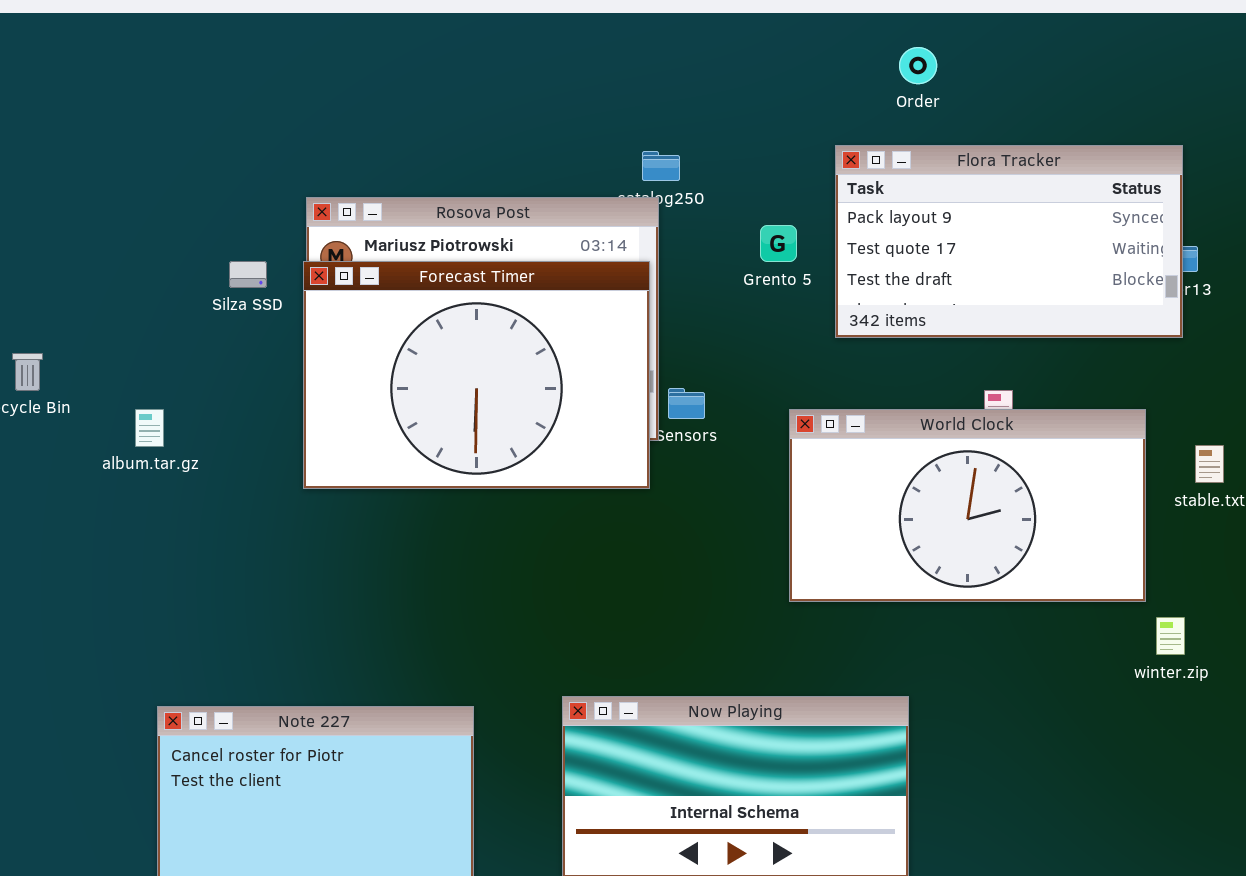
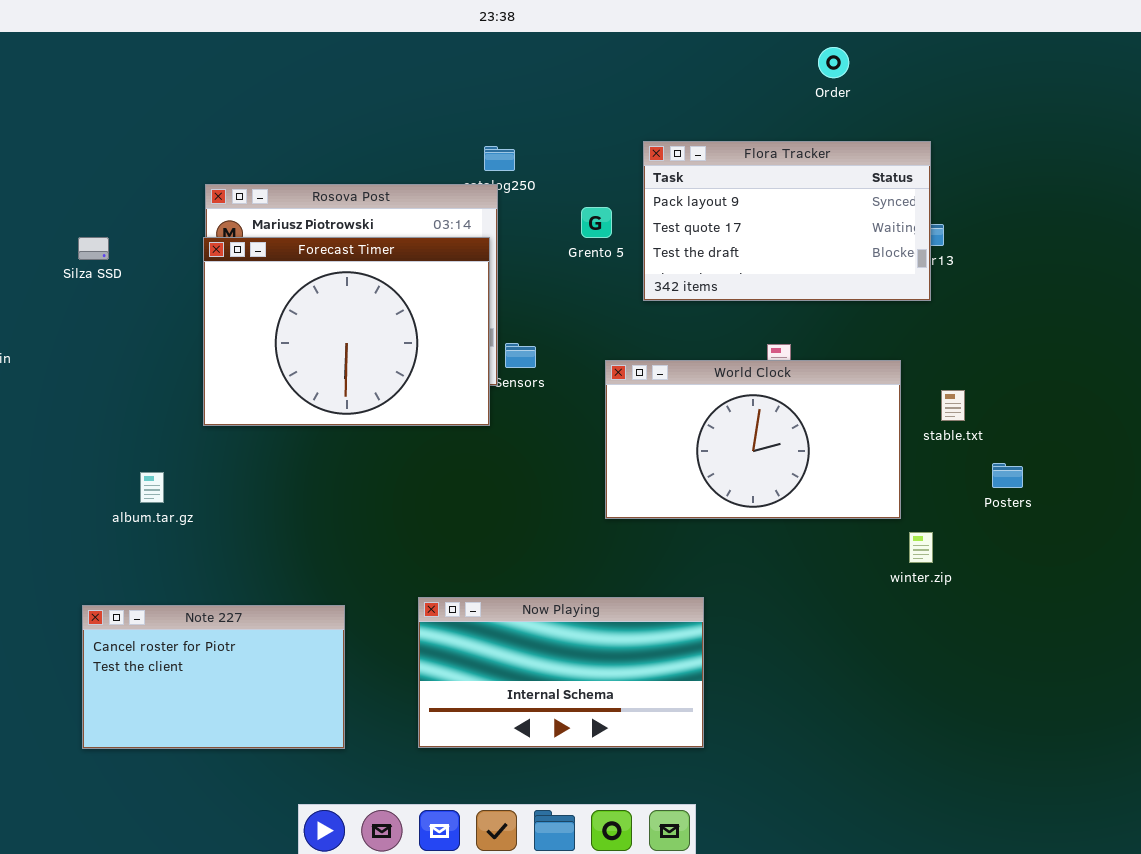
Order: [899,47,937,84] -> [818,47,849,78], moved
Silza SSD: [229,261,267,288] -> [78,237,109,260], moved
album.tar.gz: [135,409,164,447] -> [140,472,164,503], moved

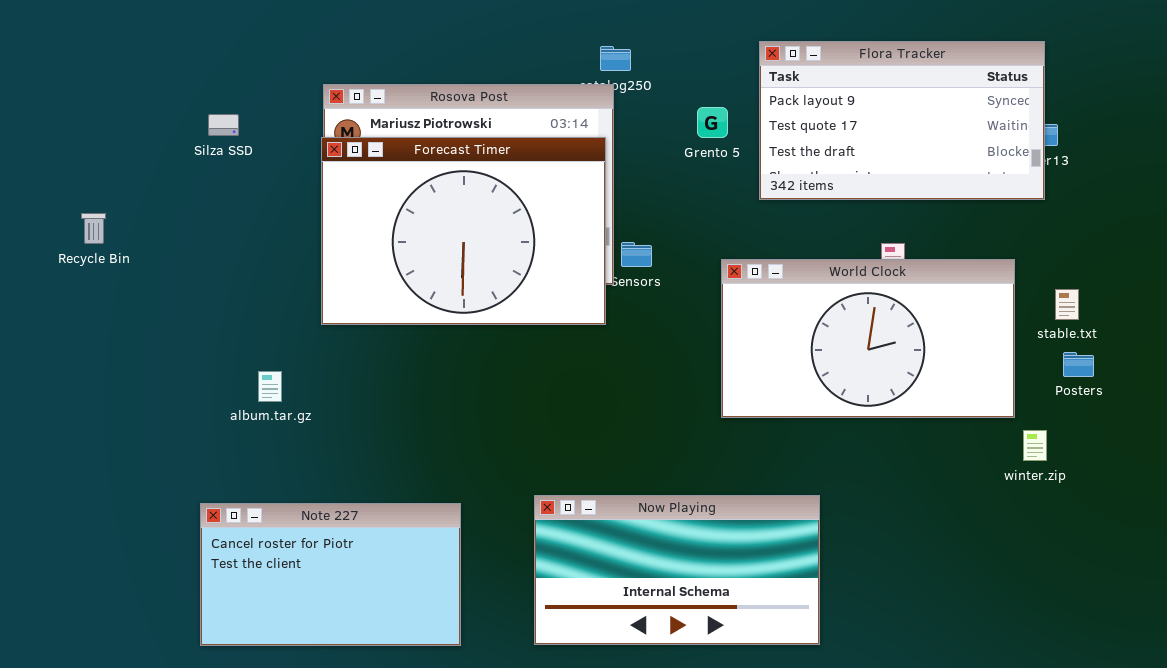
Silza SSD: [78,237,109,260] -> [208,114,239,136], moved
Posters: [992,463,1023,488] -> [1063,352,1094,377], moved

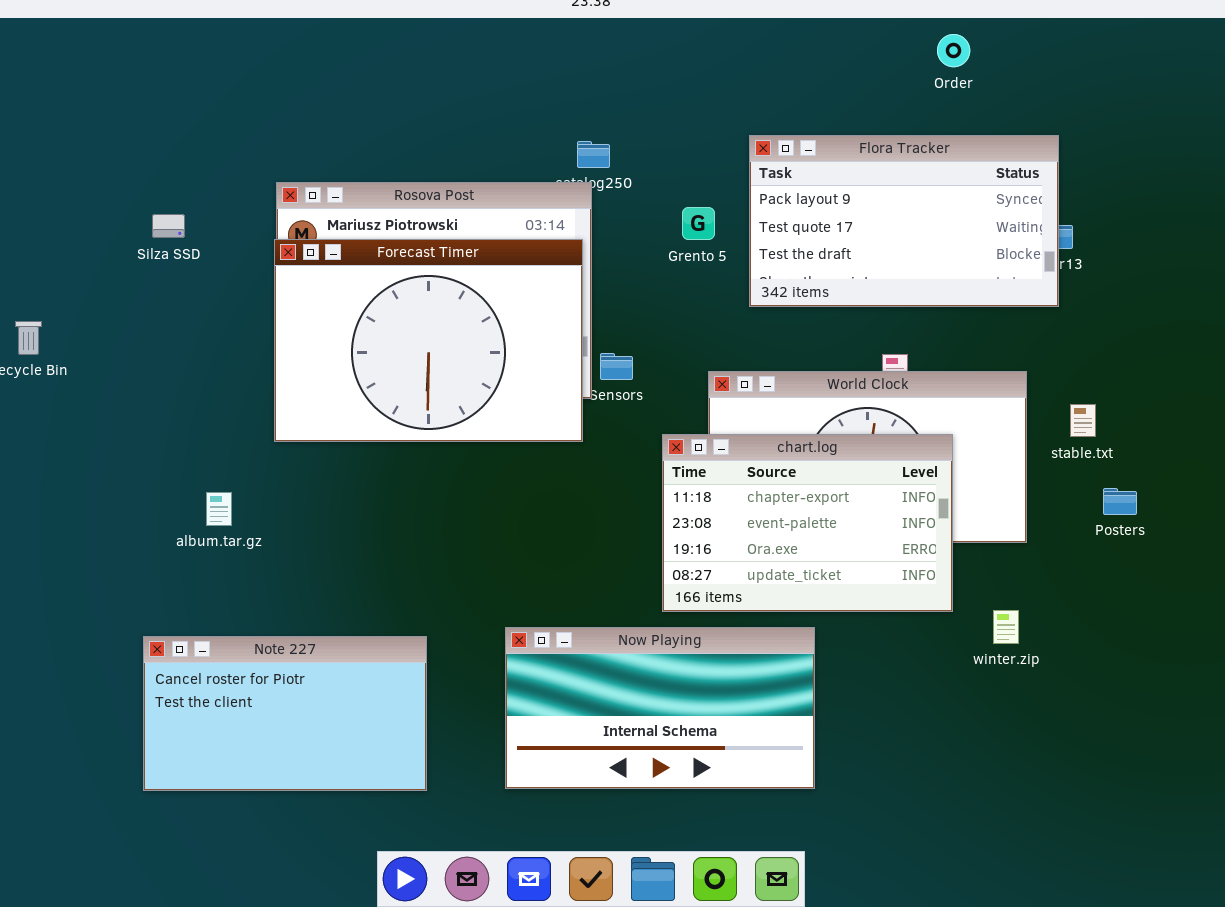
chart.log: none -> [662,434,953,612], opened
Posters: [1063,352,1094,377] -> [1103,488,1137,515], moved
winter.zip: [1023,430,1047,461] -> [993,610,1019,644], moved

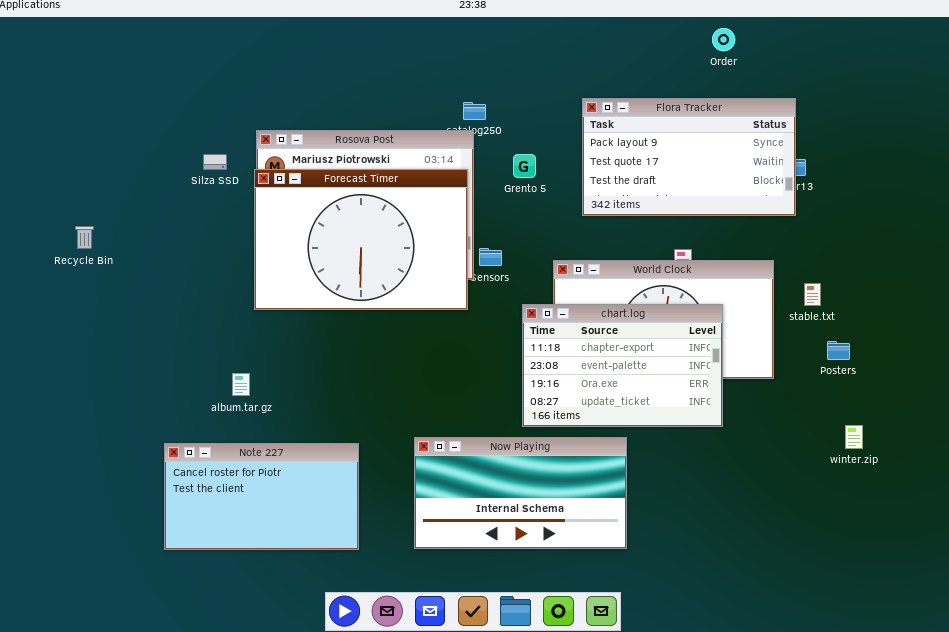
Grento 5: [682,207,715,240] -> [513,154,536,178], moved
Silza SSD: [152,214,185,238] -> [203,154,227,170], moved
album.tar.gz: [206,492,232,526] -> [232,373,250,396], moved
winter.zip: [993,610,1019,644] -> [845,425,863,449], moved

